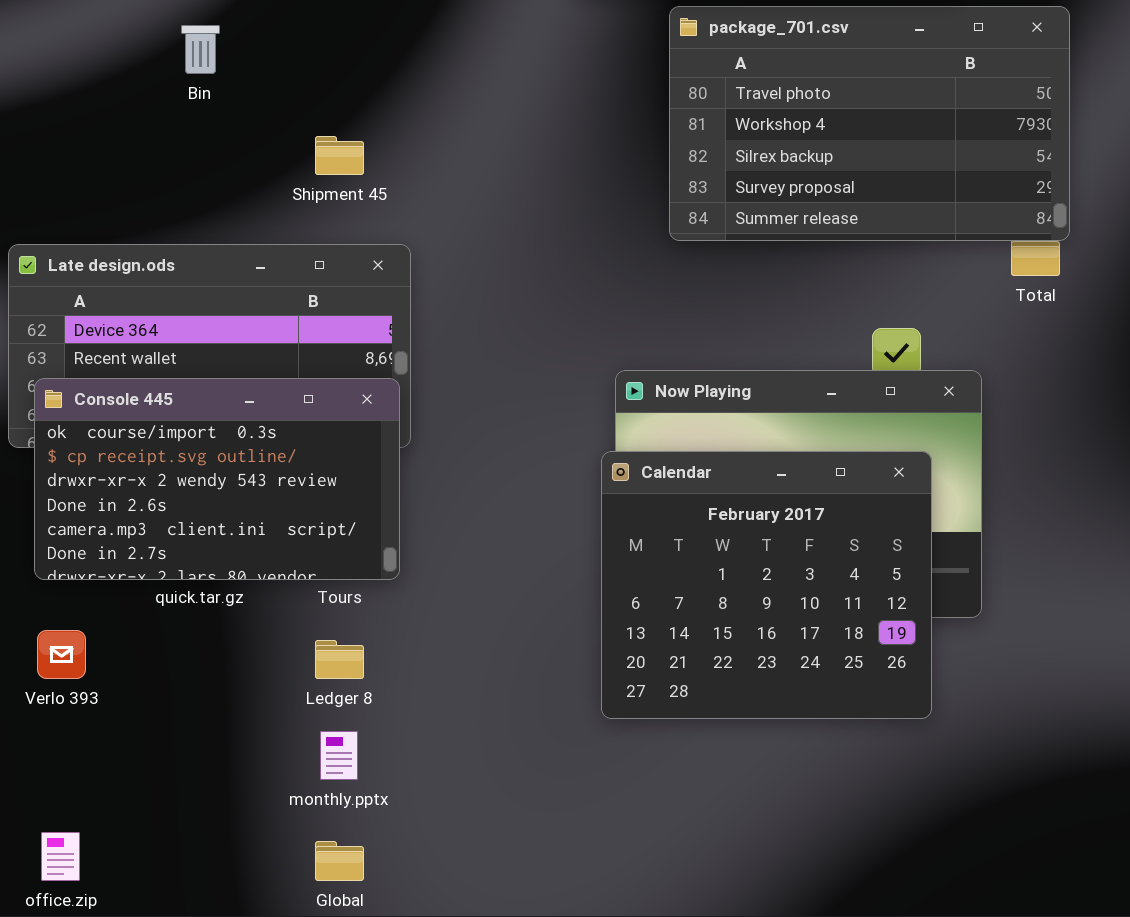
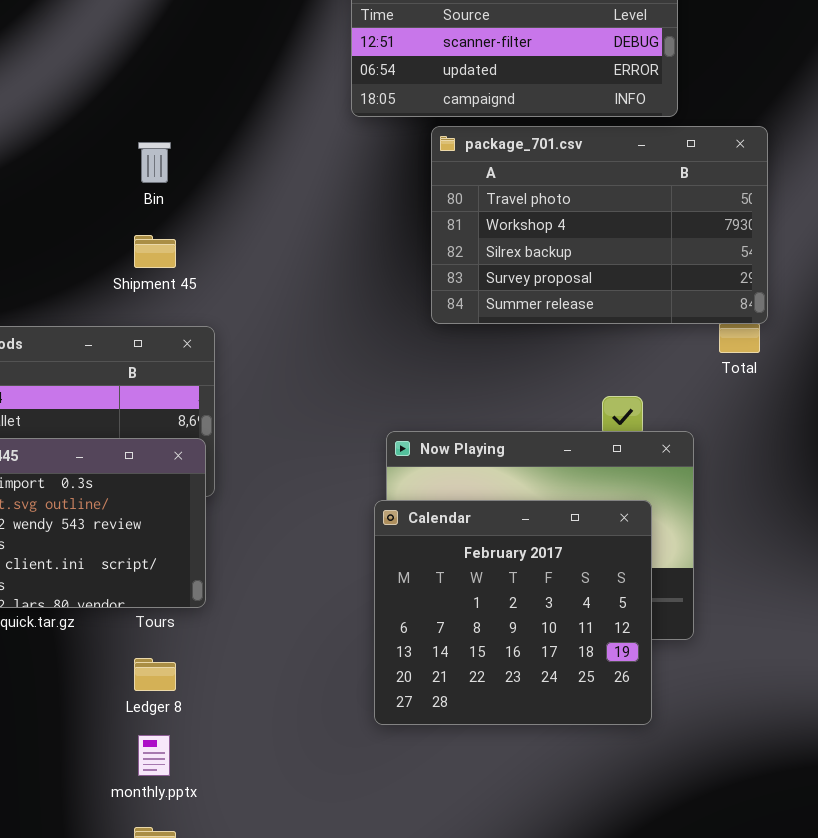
Bin: [181,25,220,74] -> [138,142,171,183], moved

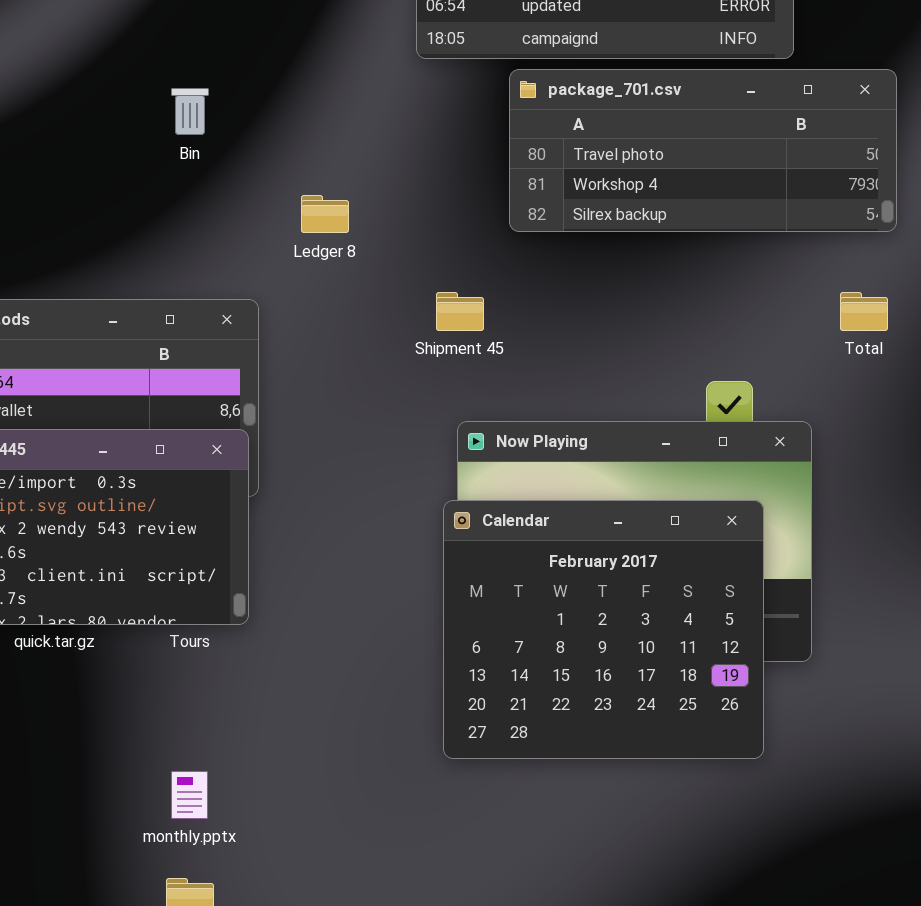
package_701.csv: [431,126,768,324] -> [509,69,897,232], resized
Shipment 45: [134,235,176,268] -> [436,292,484,331], moved
Ledger 8: [134,658,176,691] -> [301,195,349,233], moved

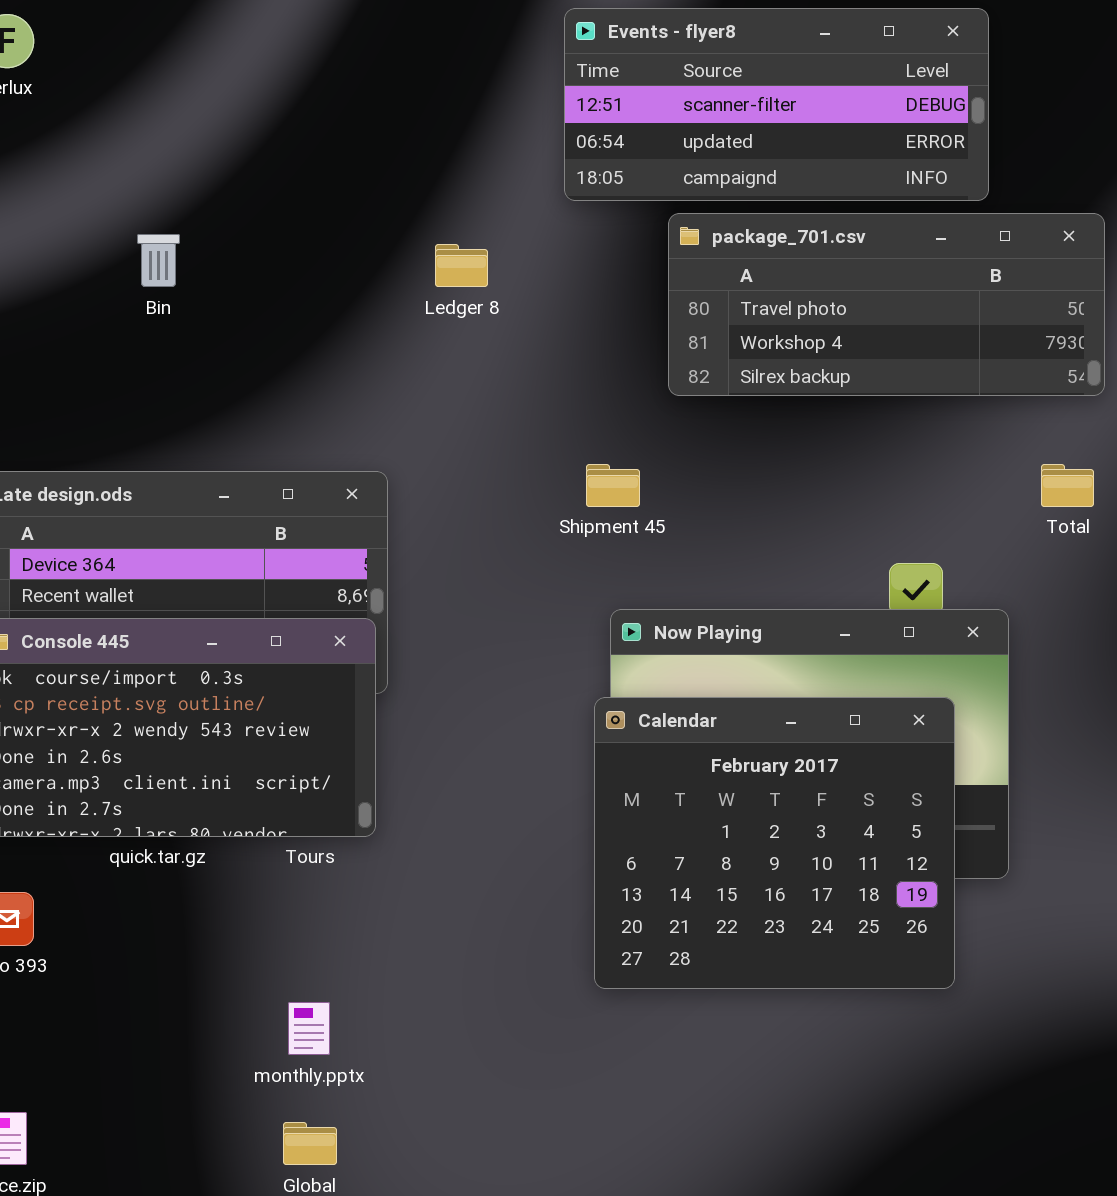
Bin: [171,88,209,135] -> [137,234,180,287], moved
Ledger 8: [301,195,349,233] -> [435,244,488,287], moved

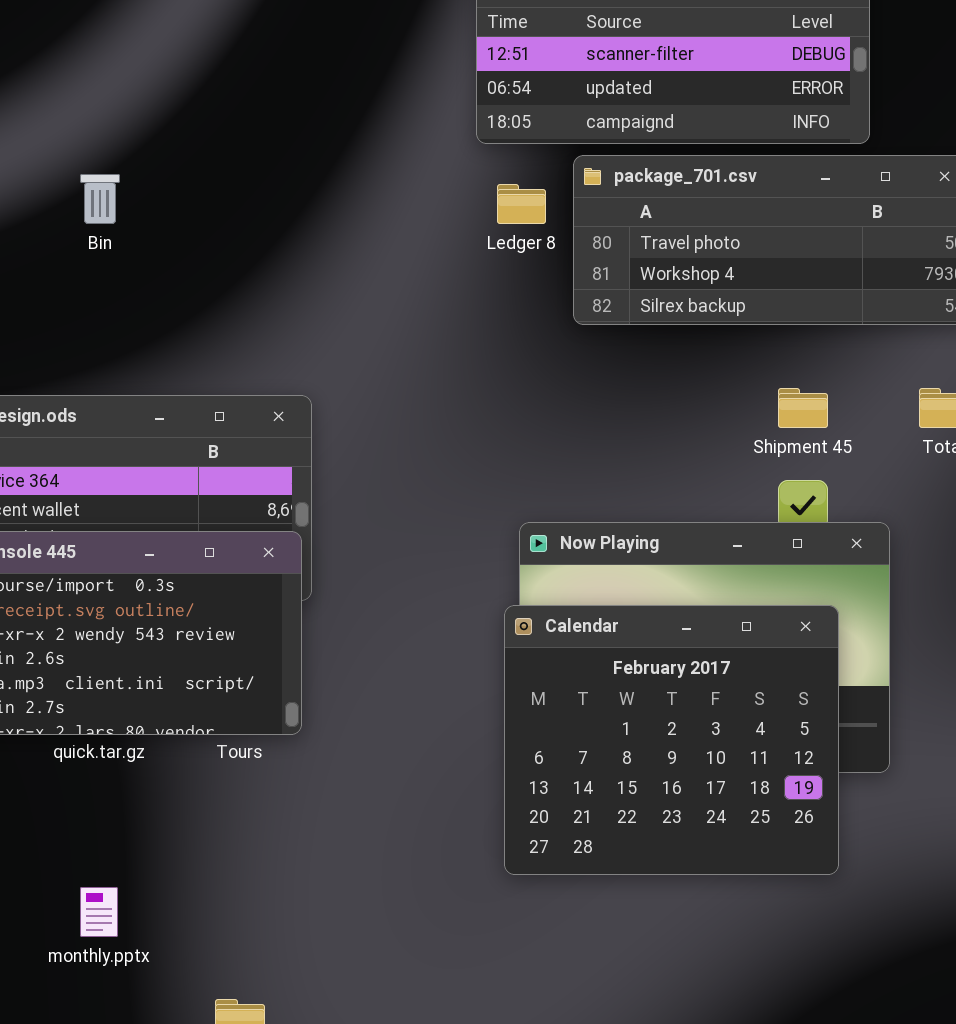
Ledger 8: [435,244,488,287] -> [497,184,546,224], moved
Shipment 45: [586,464,640,507] -> [778,388,828,428], moved
monthly.pptx: [288,1002,330,1055] -> [80,887,118,937], moved

